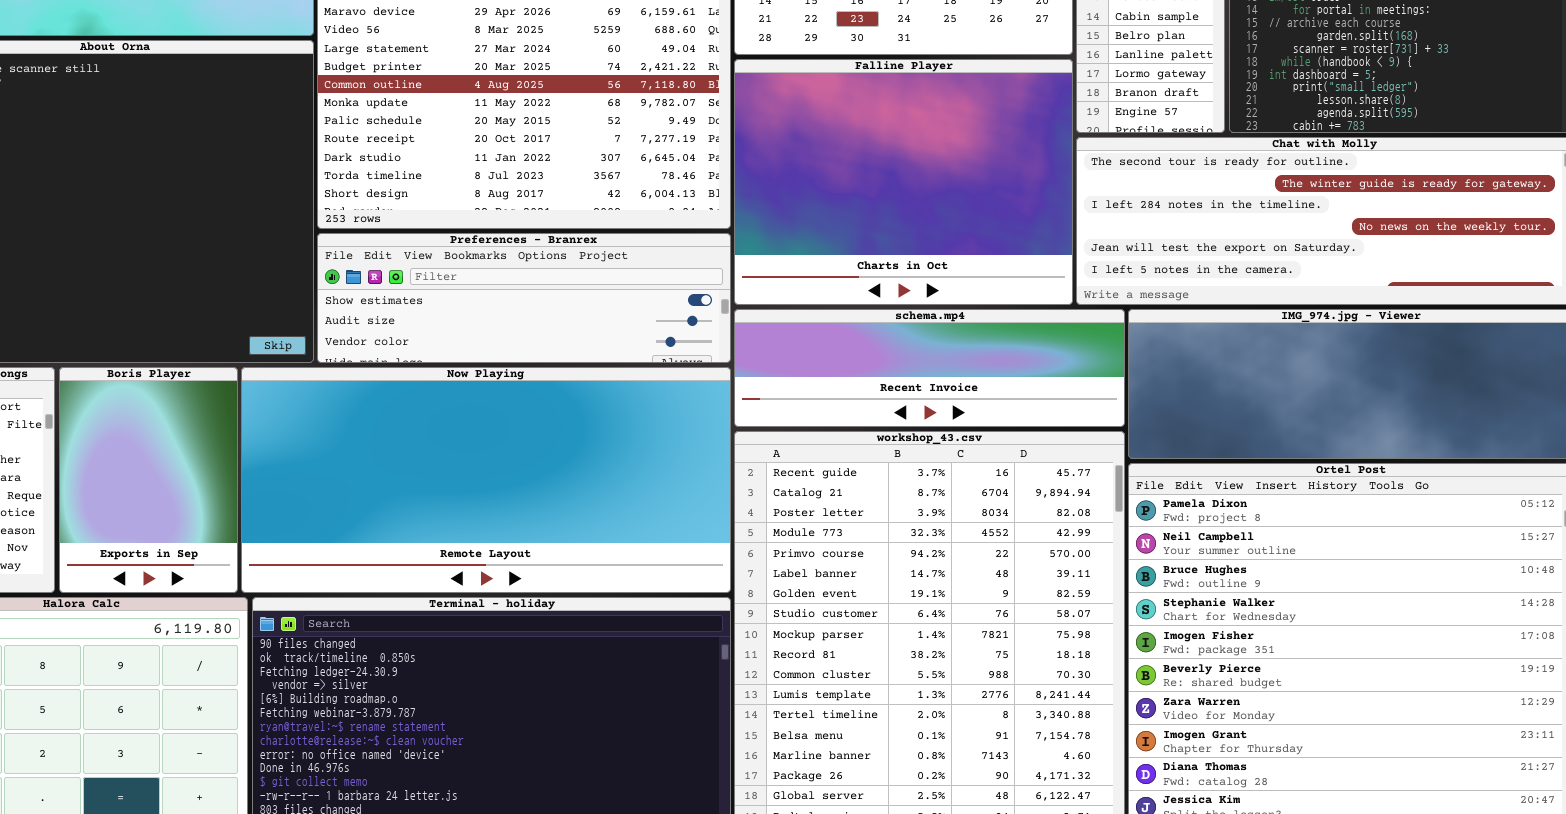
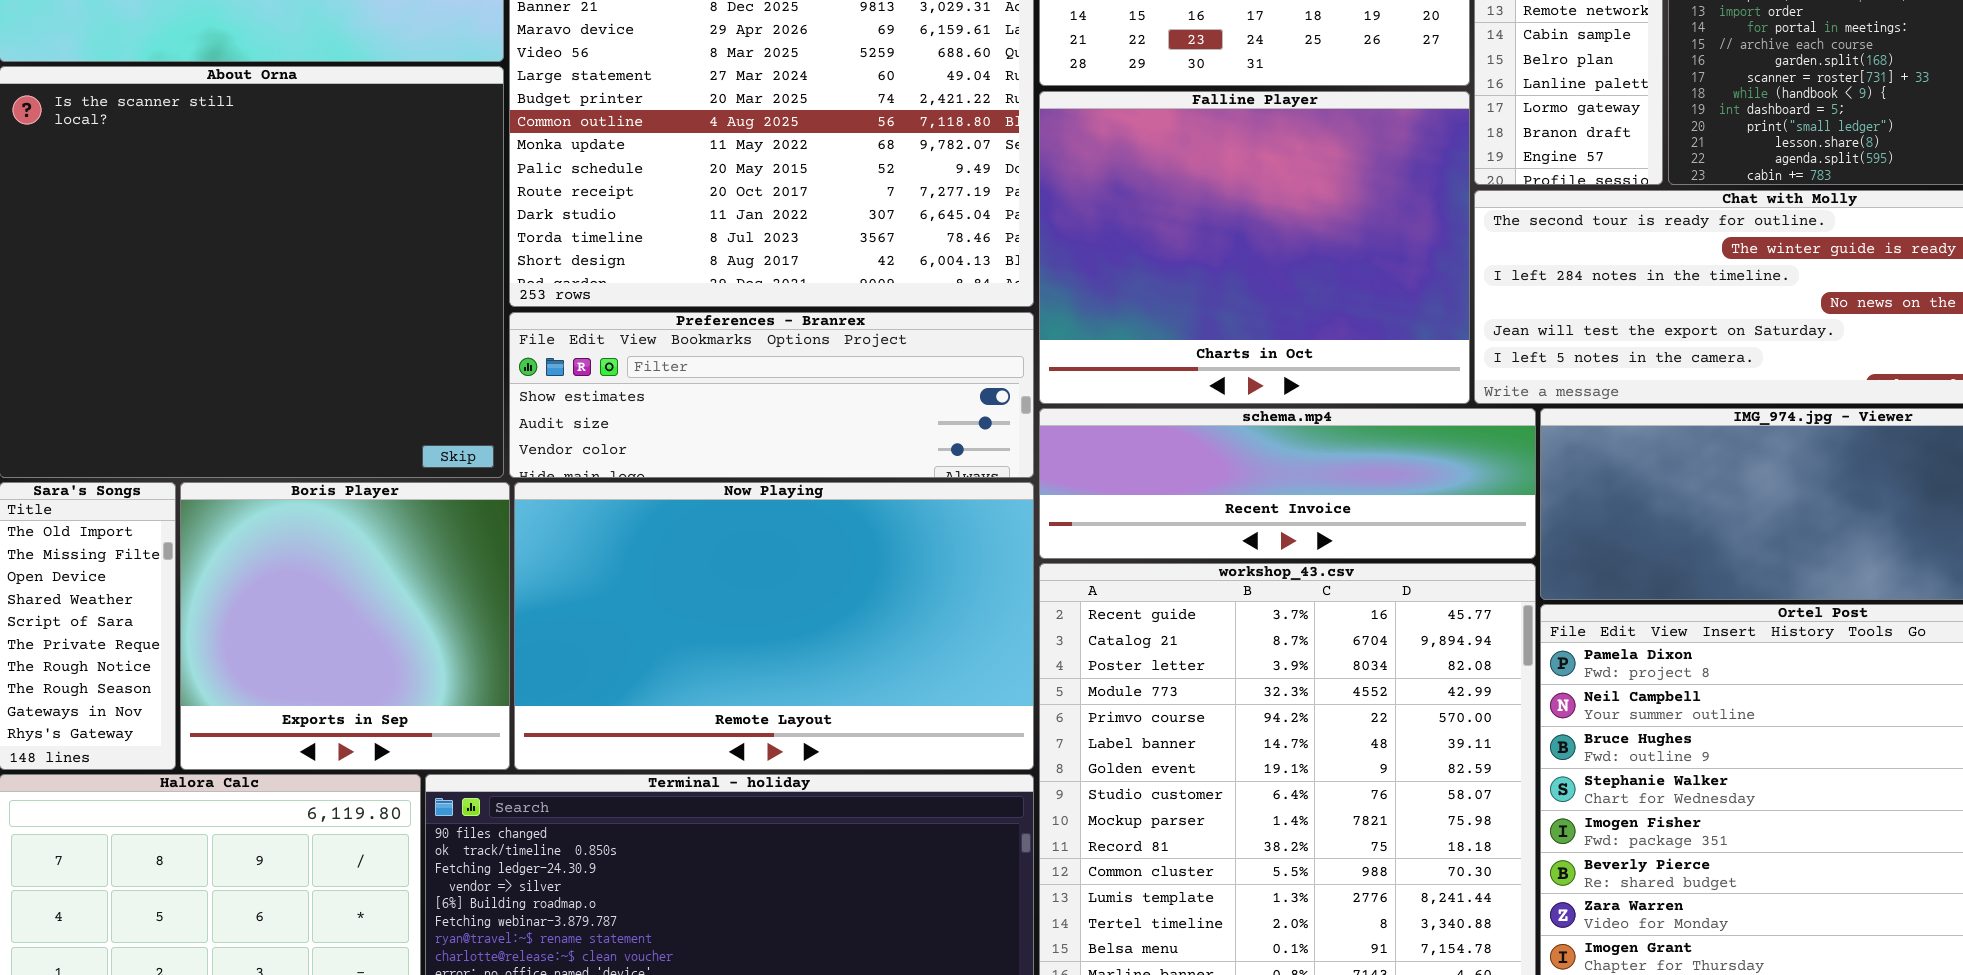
Boris Player: [59,367,238,593] -> [180,482,510,770], resized
Now Playing: [241,367,731,593] -> [514,482,1034,770], resized

